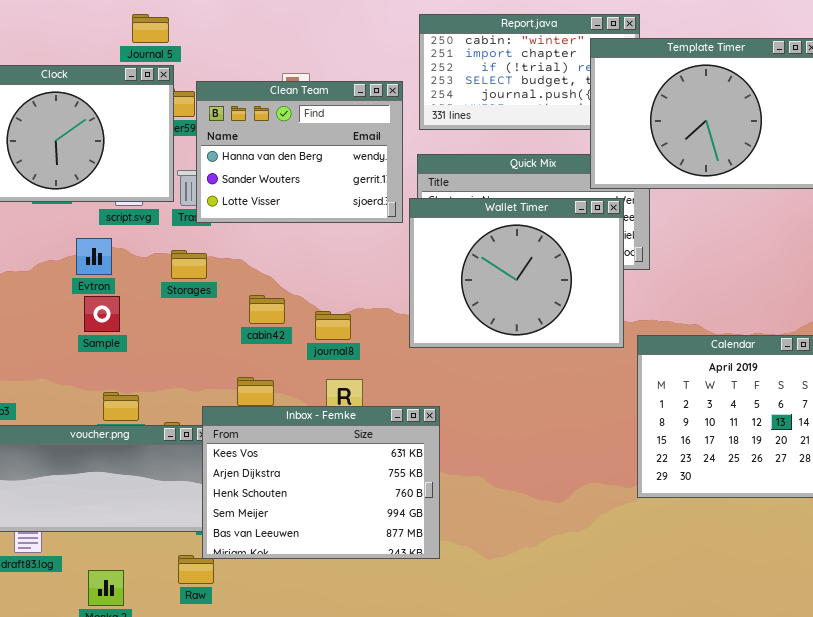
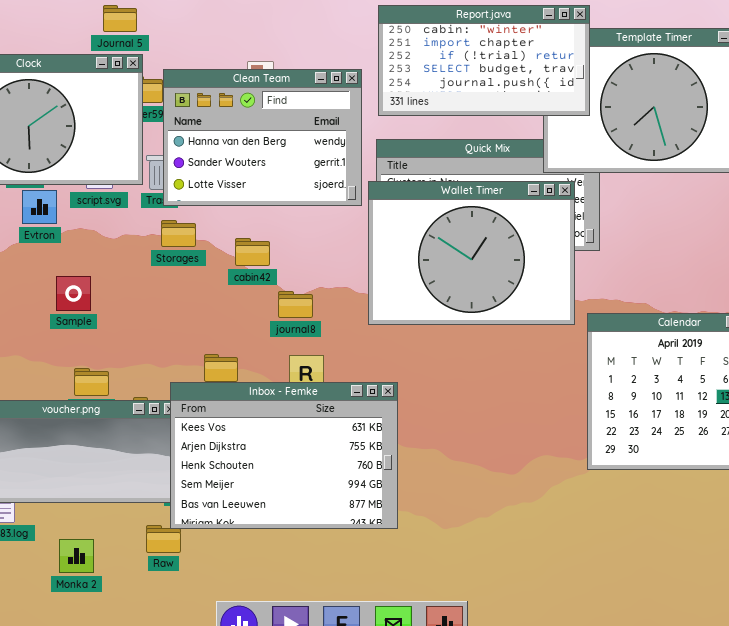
Report.java: [419,14,640,130] -> [378,5,590,116], raised
Evtron: [76,238,112,275] -> [22,190,57,224], moved
Storages: [171,250,207,279] -> [161,220,196,247], moved
cabin42: [249,295,285,324] -> [235,238,270,266], moved

